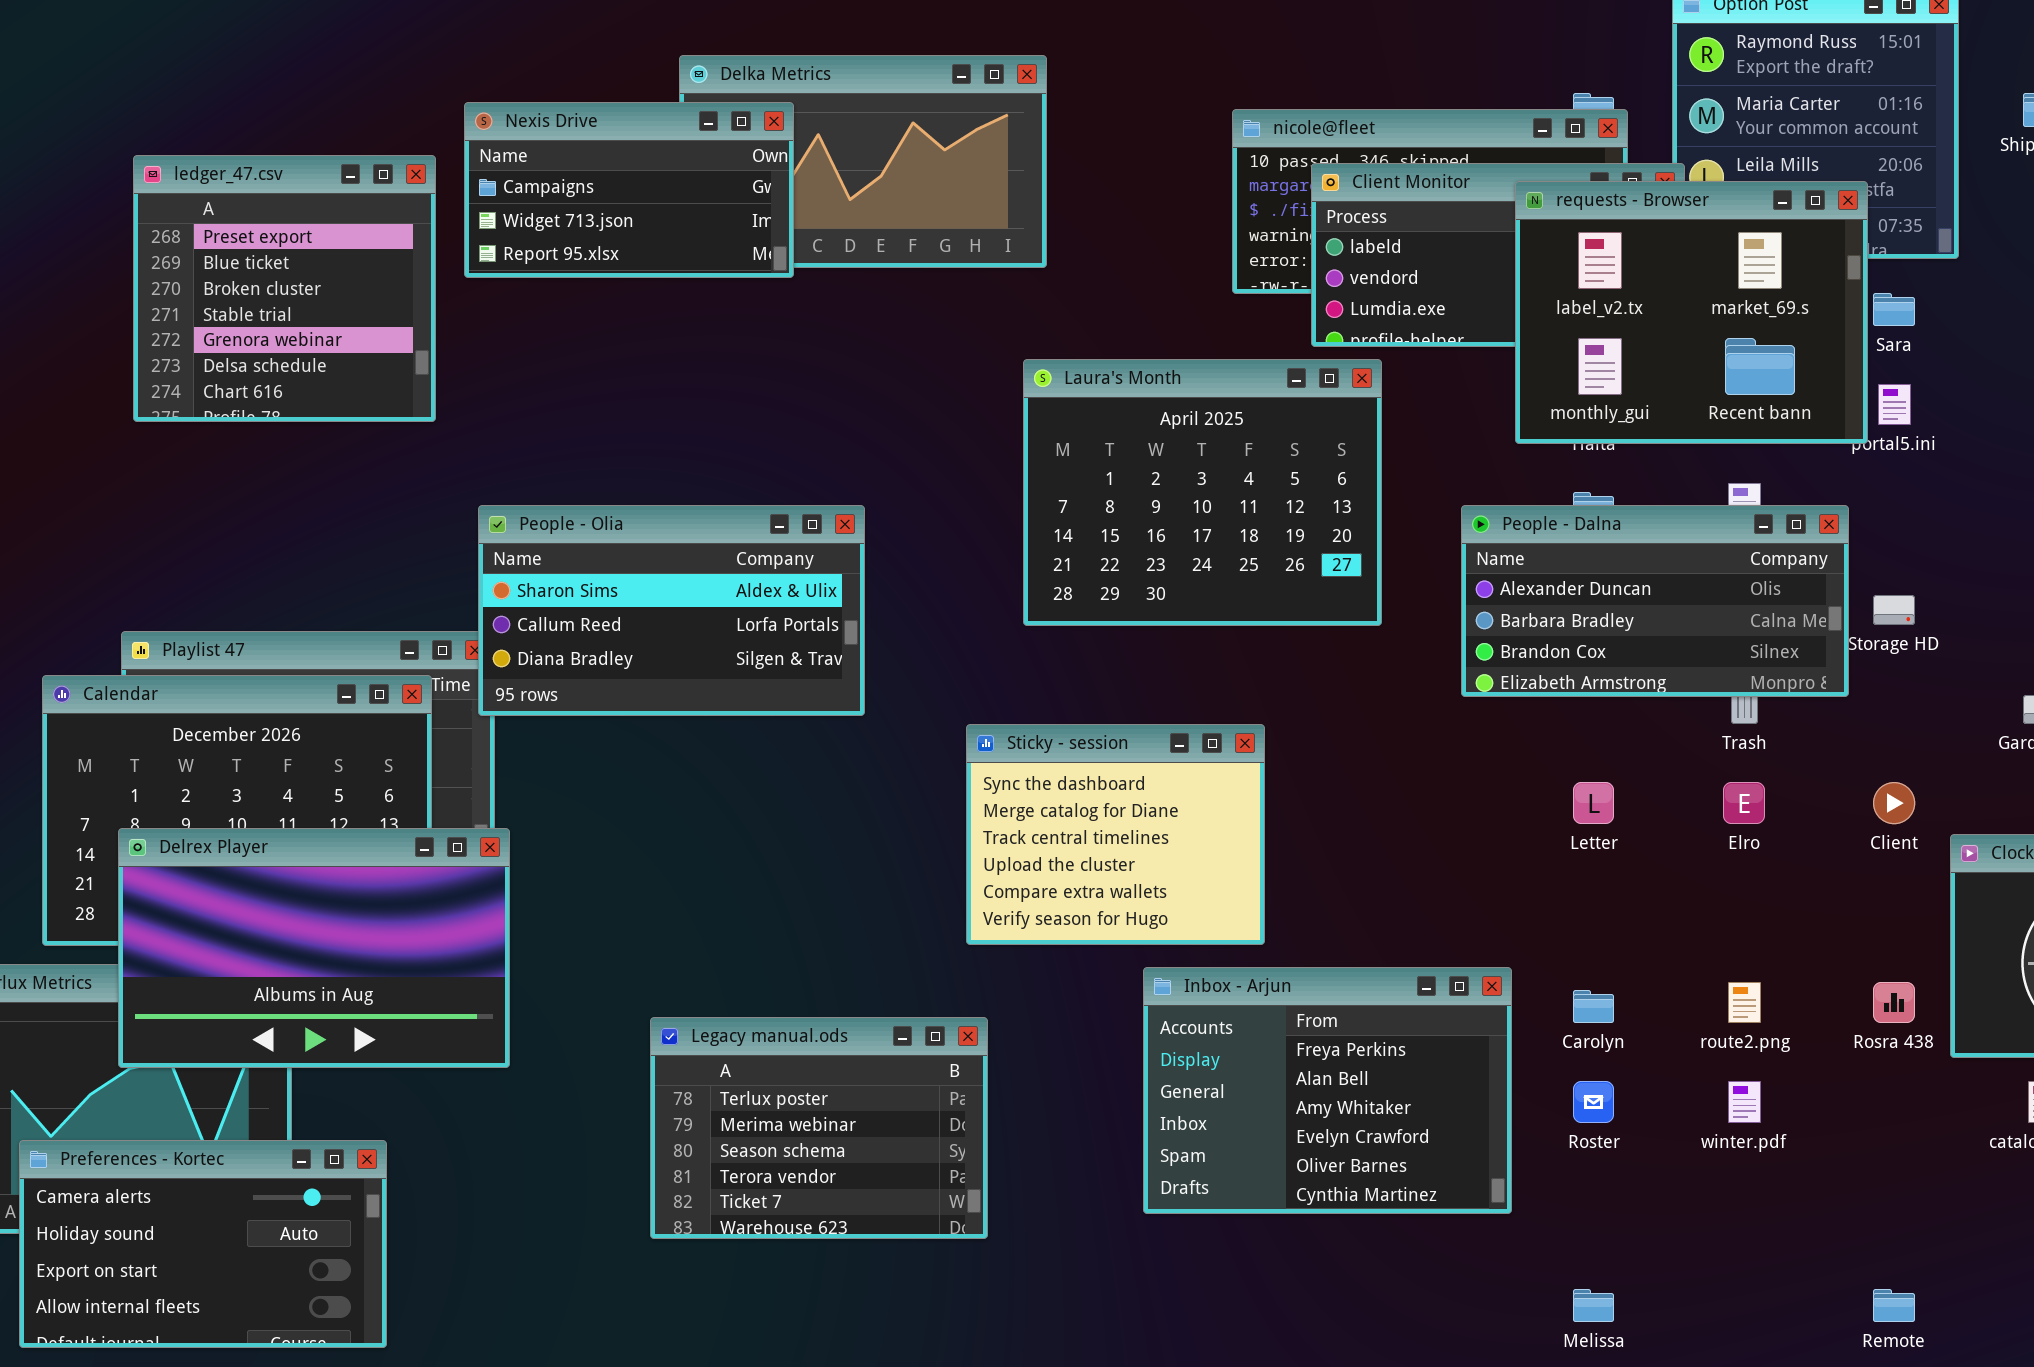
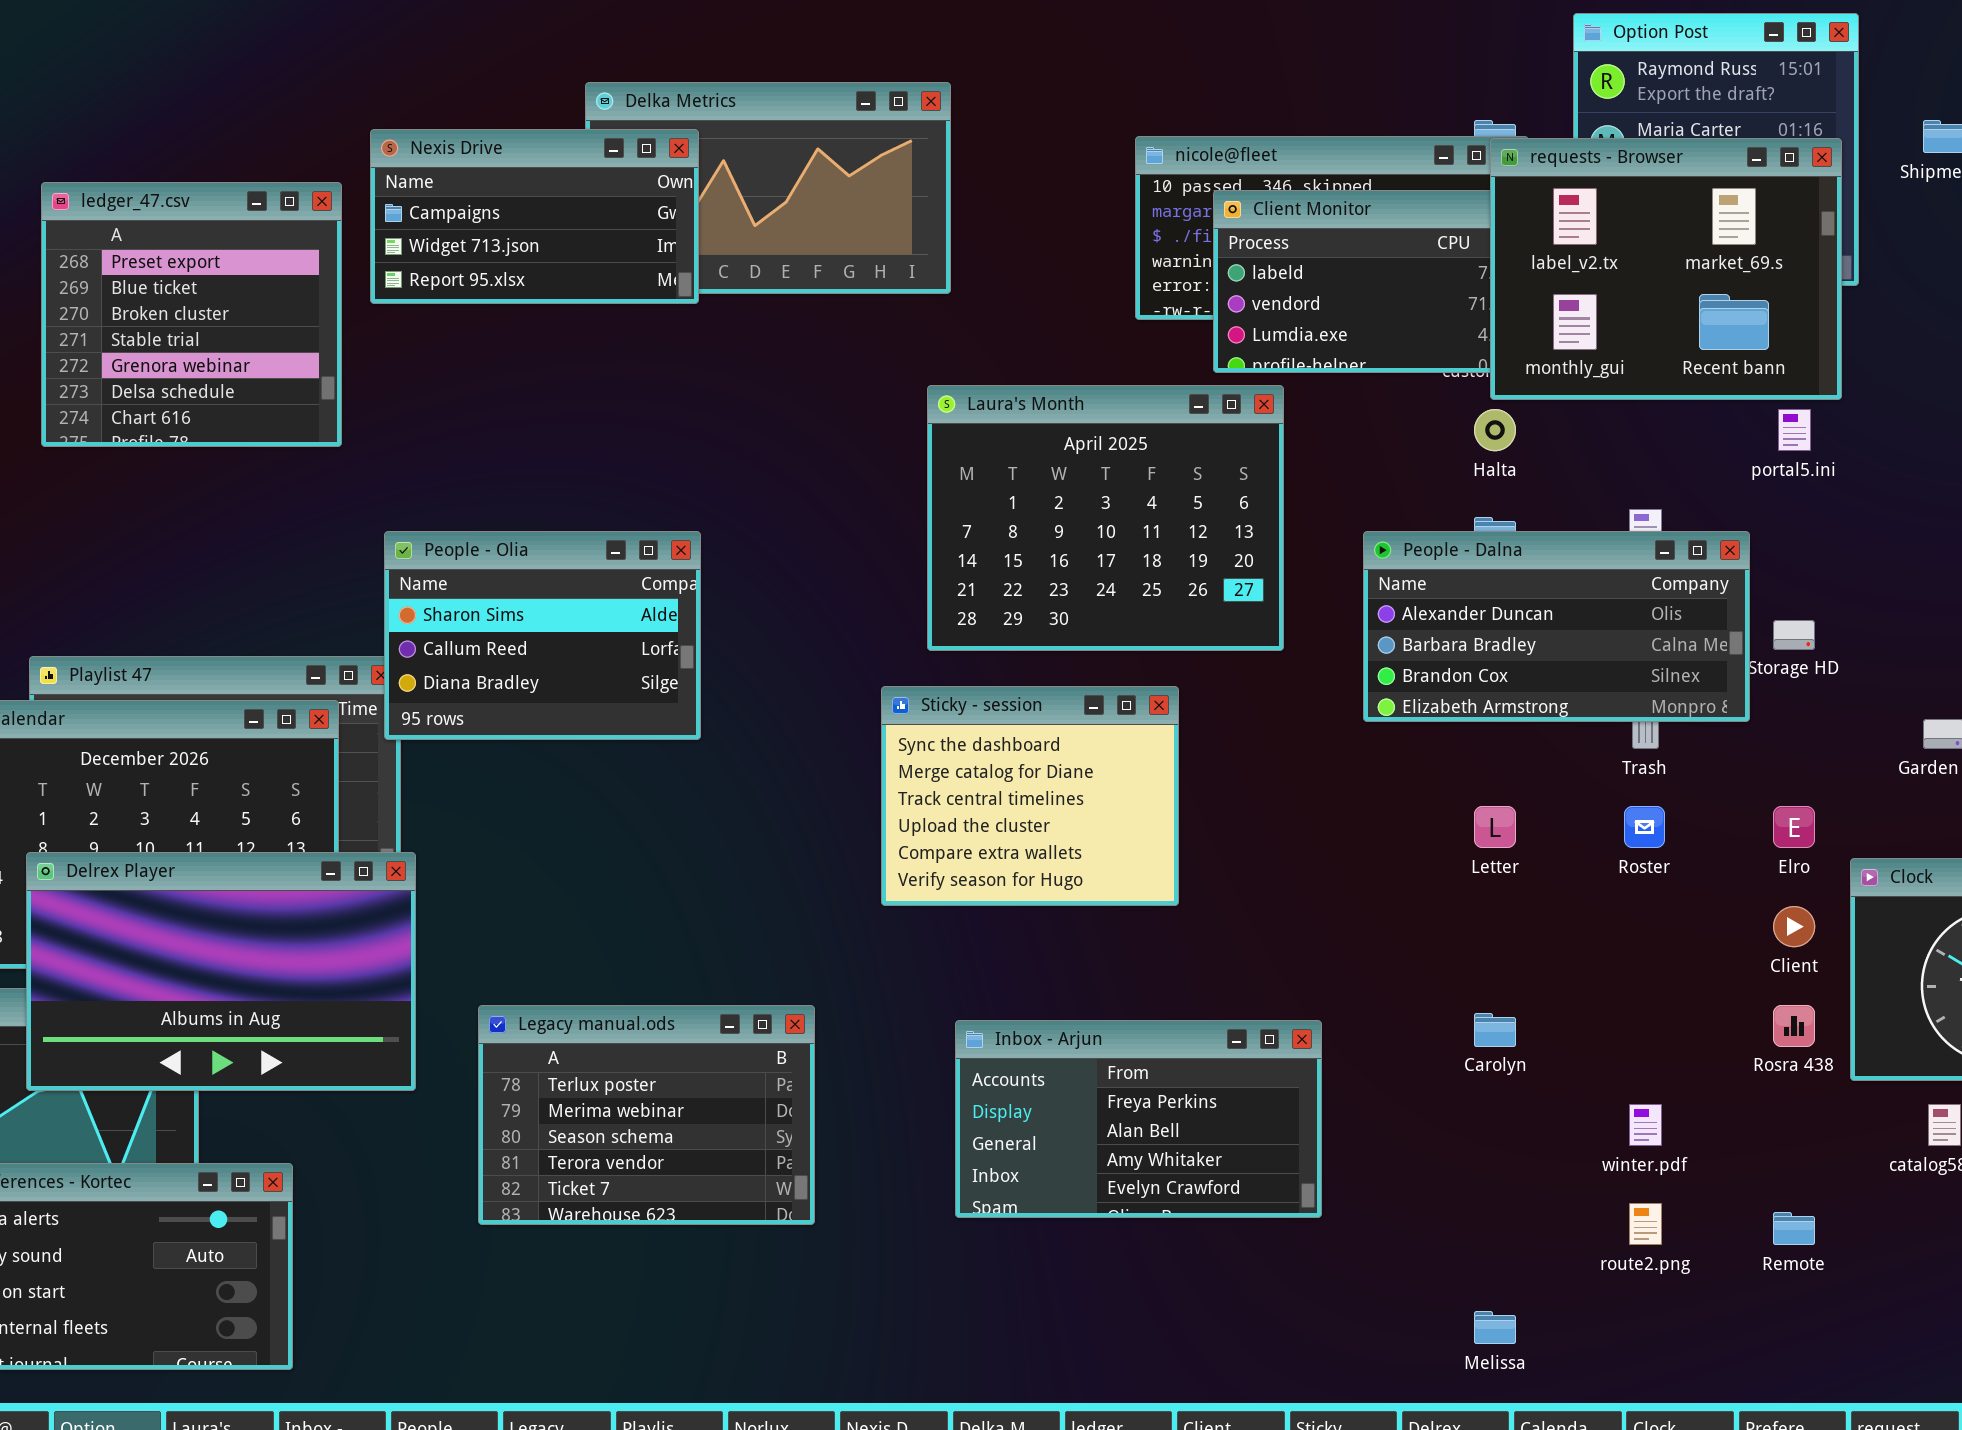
requests - Browser: [1515,181,1868,444] -> [1490,138,1842,400], moved
People - Olia: [478,505,865,716] -> [384,531,701,740], resized
Sticky - session: [966,724,1265,945] -> [881,686,1179,906], moved
Elro: [1723,782,1765,824] -> [1773,806,1815,848], moved
Client: [1873,782,1915,824] -> [1773,906,1815,947], moved
Inbox - Arjun: [1143,967,1512,1214] -> [955,1020,1322,1218], moved, resized
route2.png: [1728,982,1761,1023] -> [1629,1203,1662,1245], moved
Legacy manual.ods: [650,1017,988,1239] -> [478,1005,815,1225], moved
Roster: [1573,1081,1614,1123] -> [1624,806,1665,848], moved
Remote: [1873,1289,1915,1322] -> [1773,1212,1815,1245], moved

